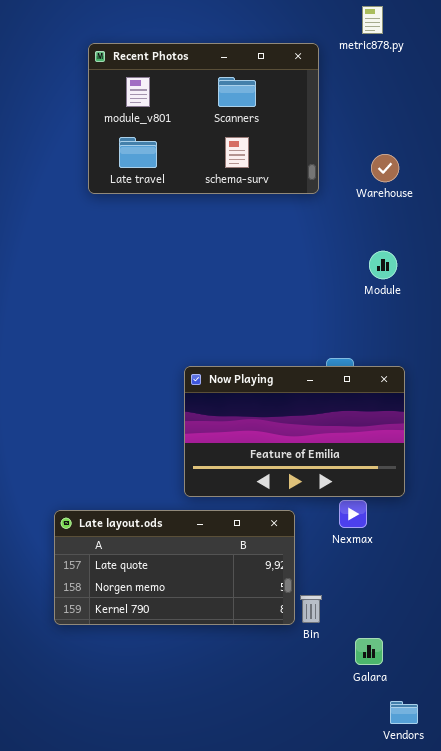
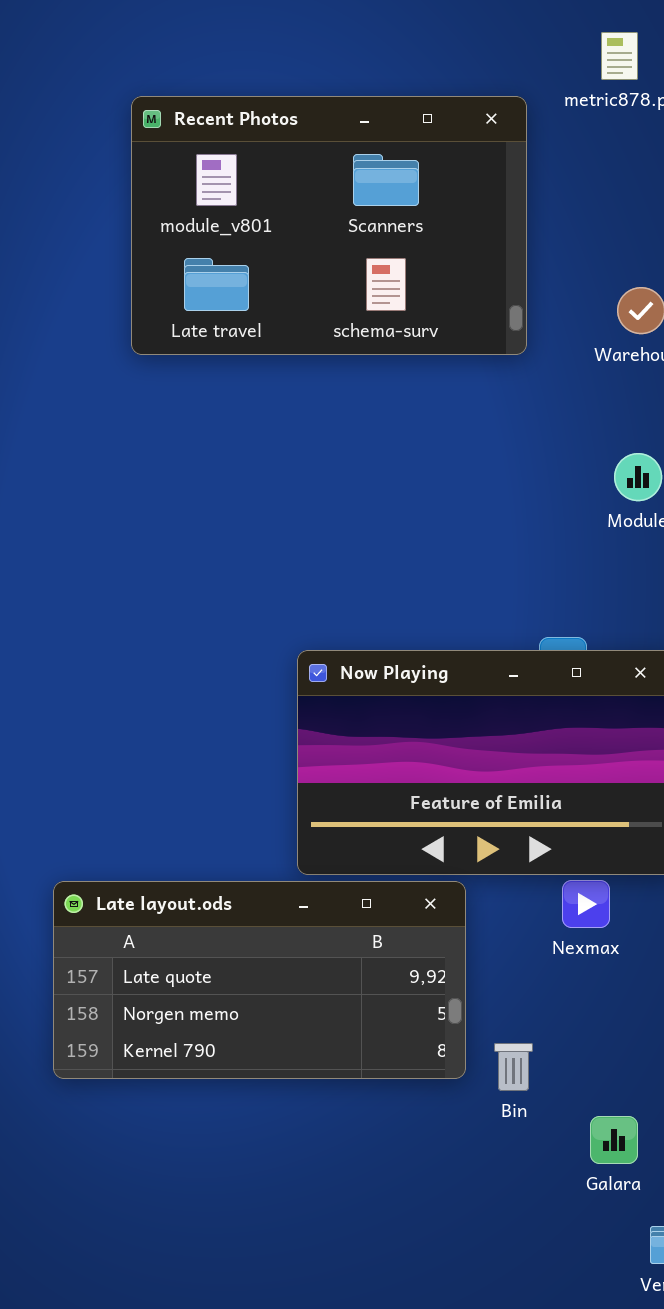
Late layout.ods: [54,510,295,625] -> [53,881,466,1079], moved

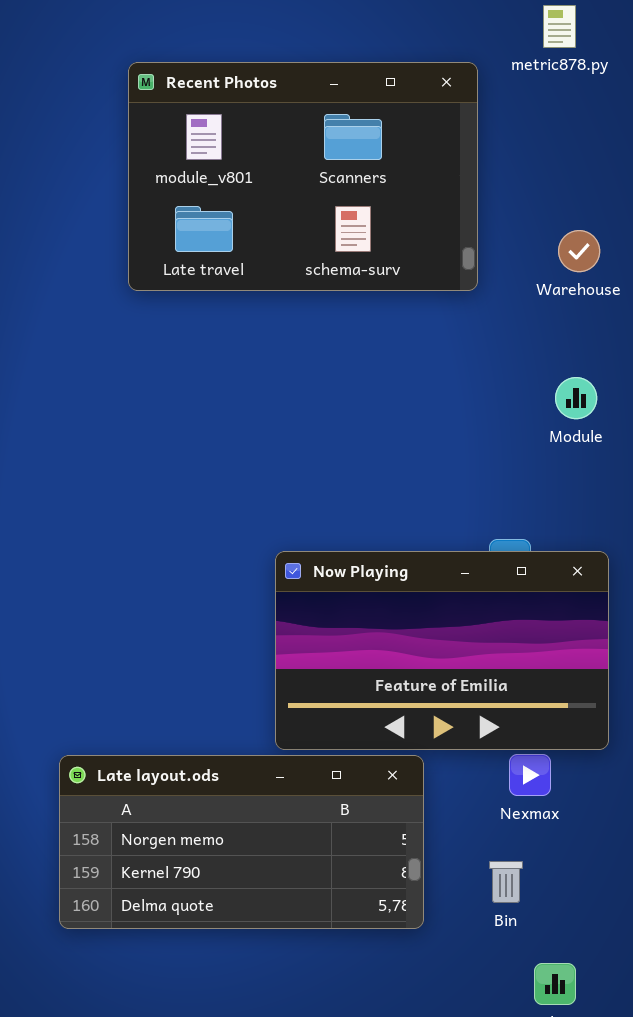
Late layout.ods: [53,881,466,1079] -> [59,755,424,929], scrolled down 1 row
Bin: [494,1043,533,1091] -> [489,861,523,903], moved

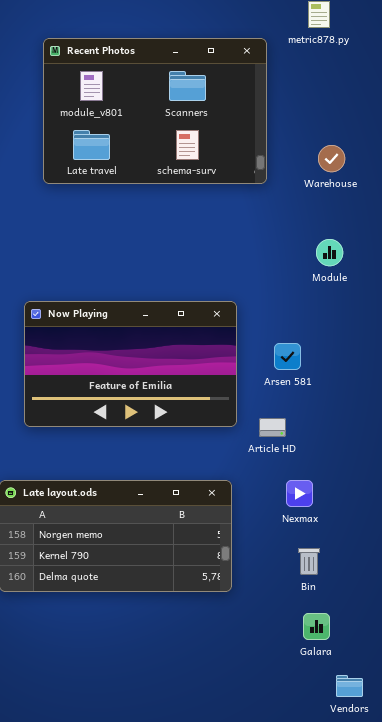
Now Playing: [275,551,609,750] -> [24,301,237,427], moved
Bin: [489,861,523,903] -> [298,548,320,575], moved

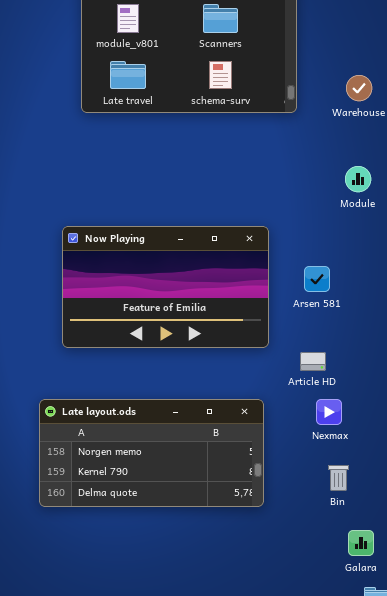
Article HD: [259,418,286,437] -> [300,352,326,371], moved
Galara: [303,613,330,640] -> [348,530,374,556], moved

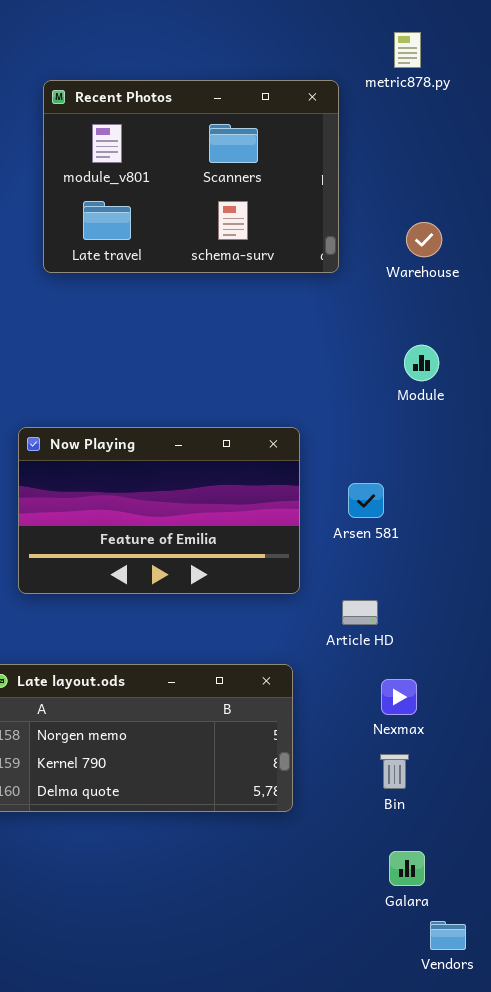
Nexmax: [316,399,342,425] -> [381,679,417,715], moved
Galara: [348,530,374,556] -> [389,851,425,886], moved

